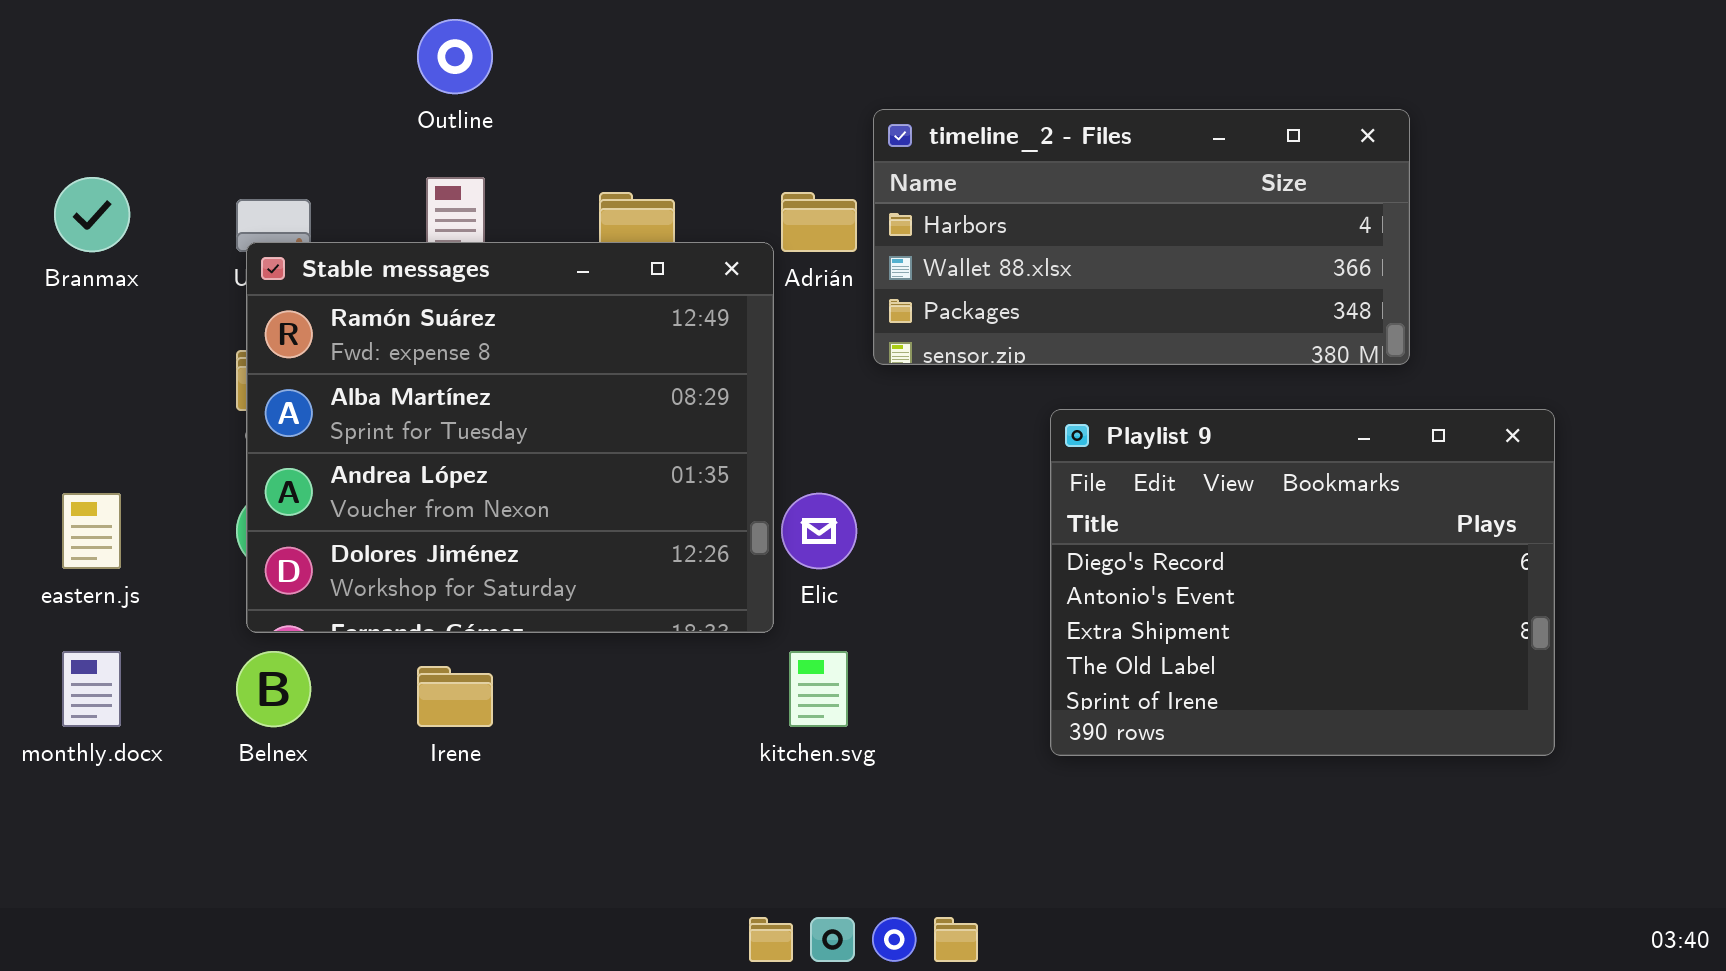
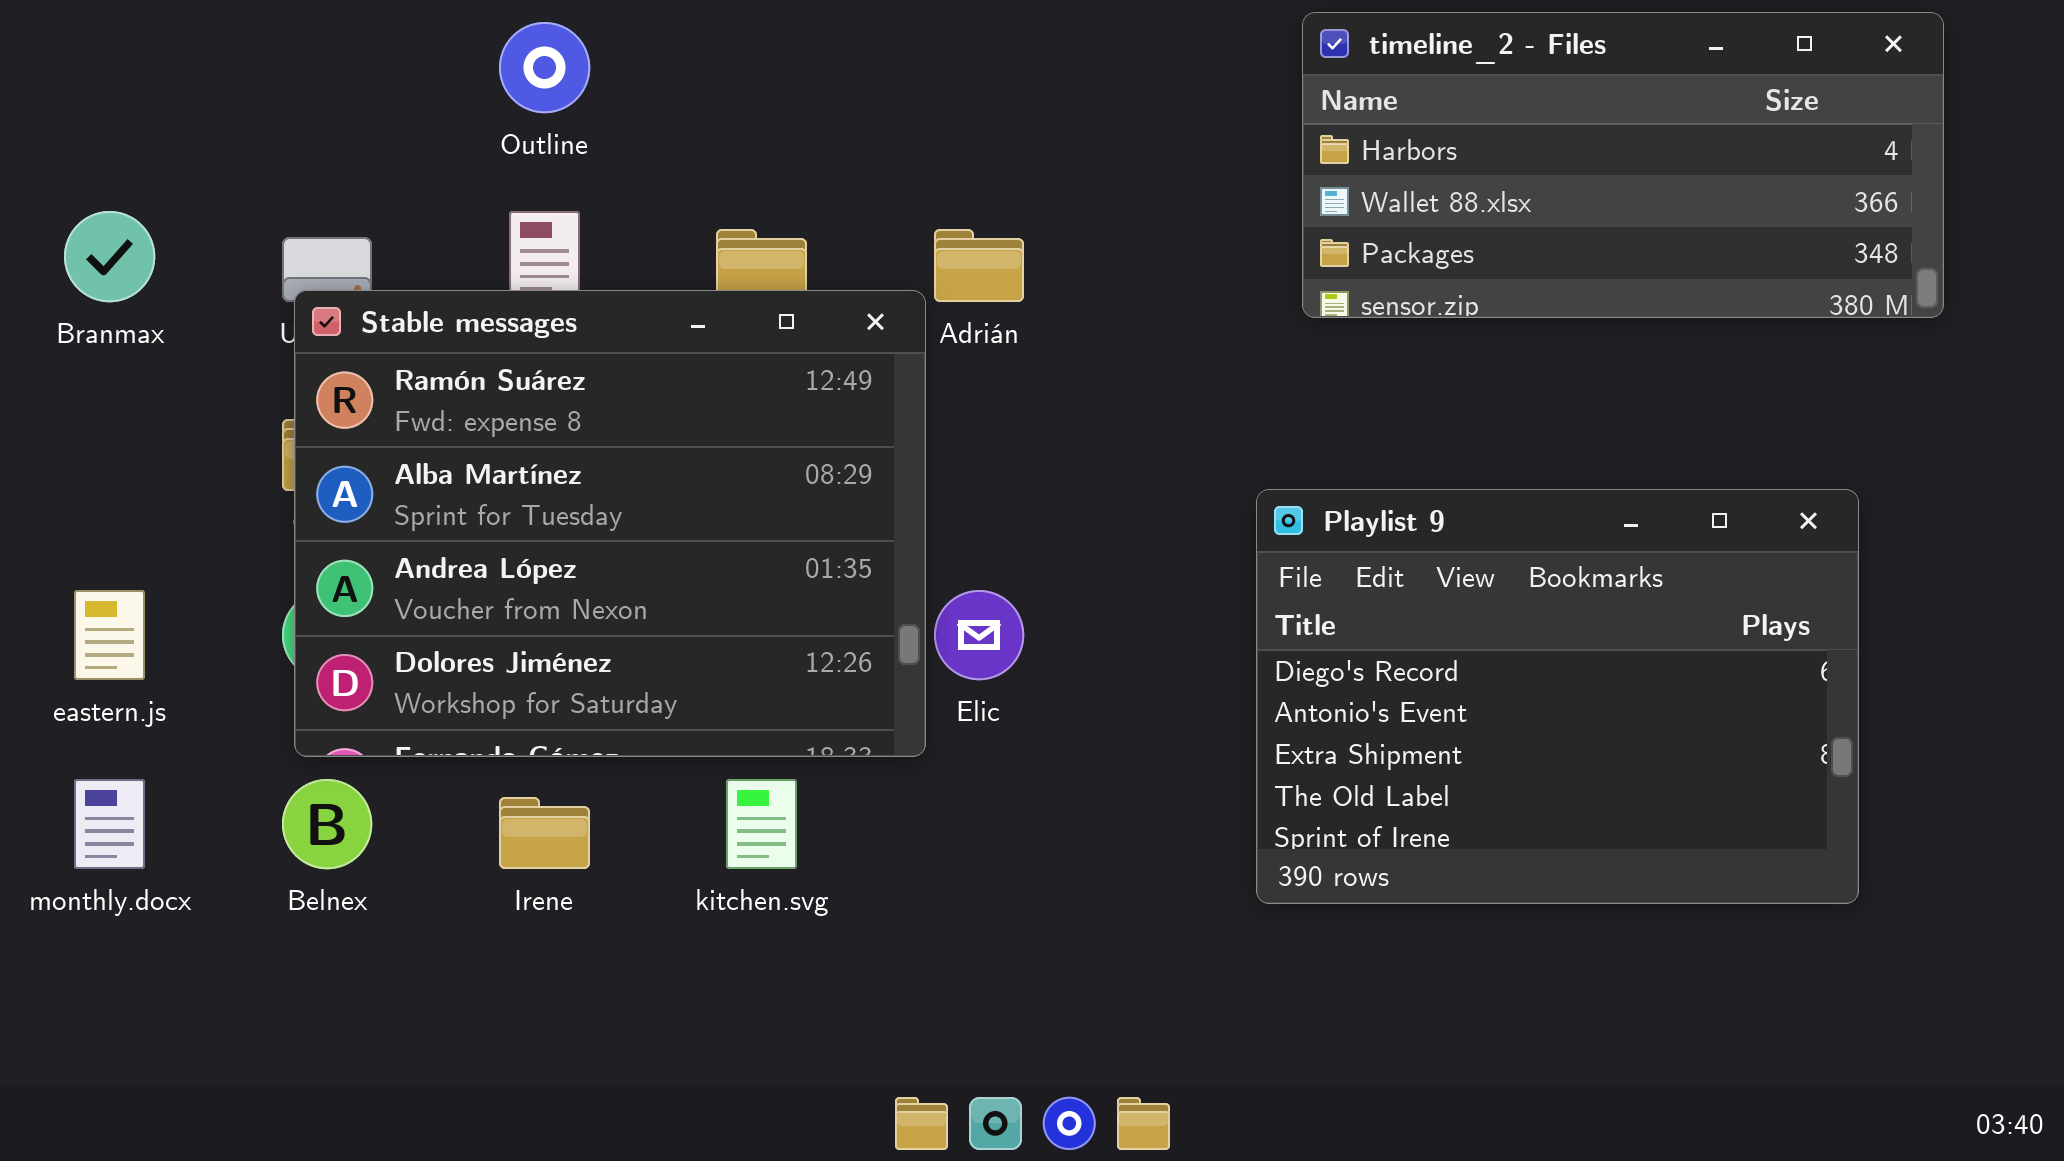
timeline_2 - Files: [873,109,1410,365] -> [1302,12,1944,318], moved
kitchen.svg: [789,651,848,727] -> [726,779,797,869], moved

